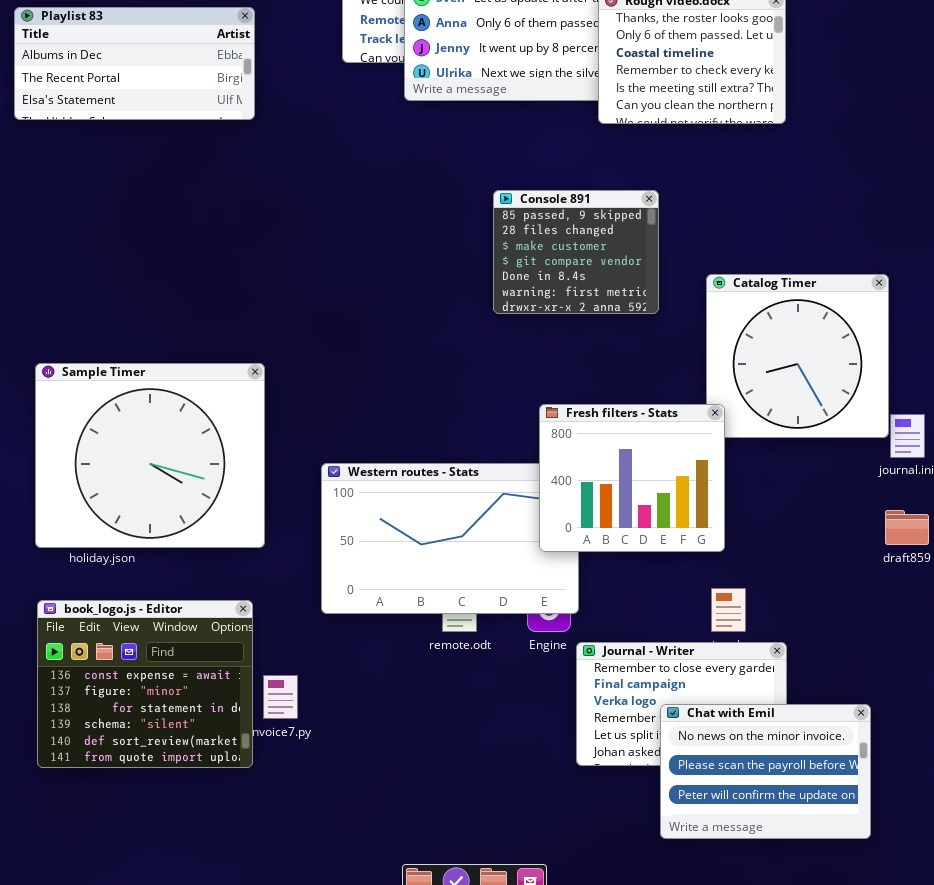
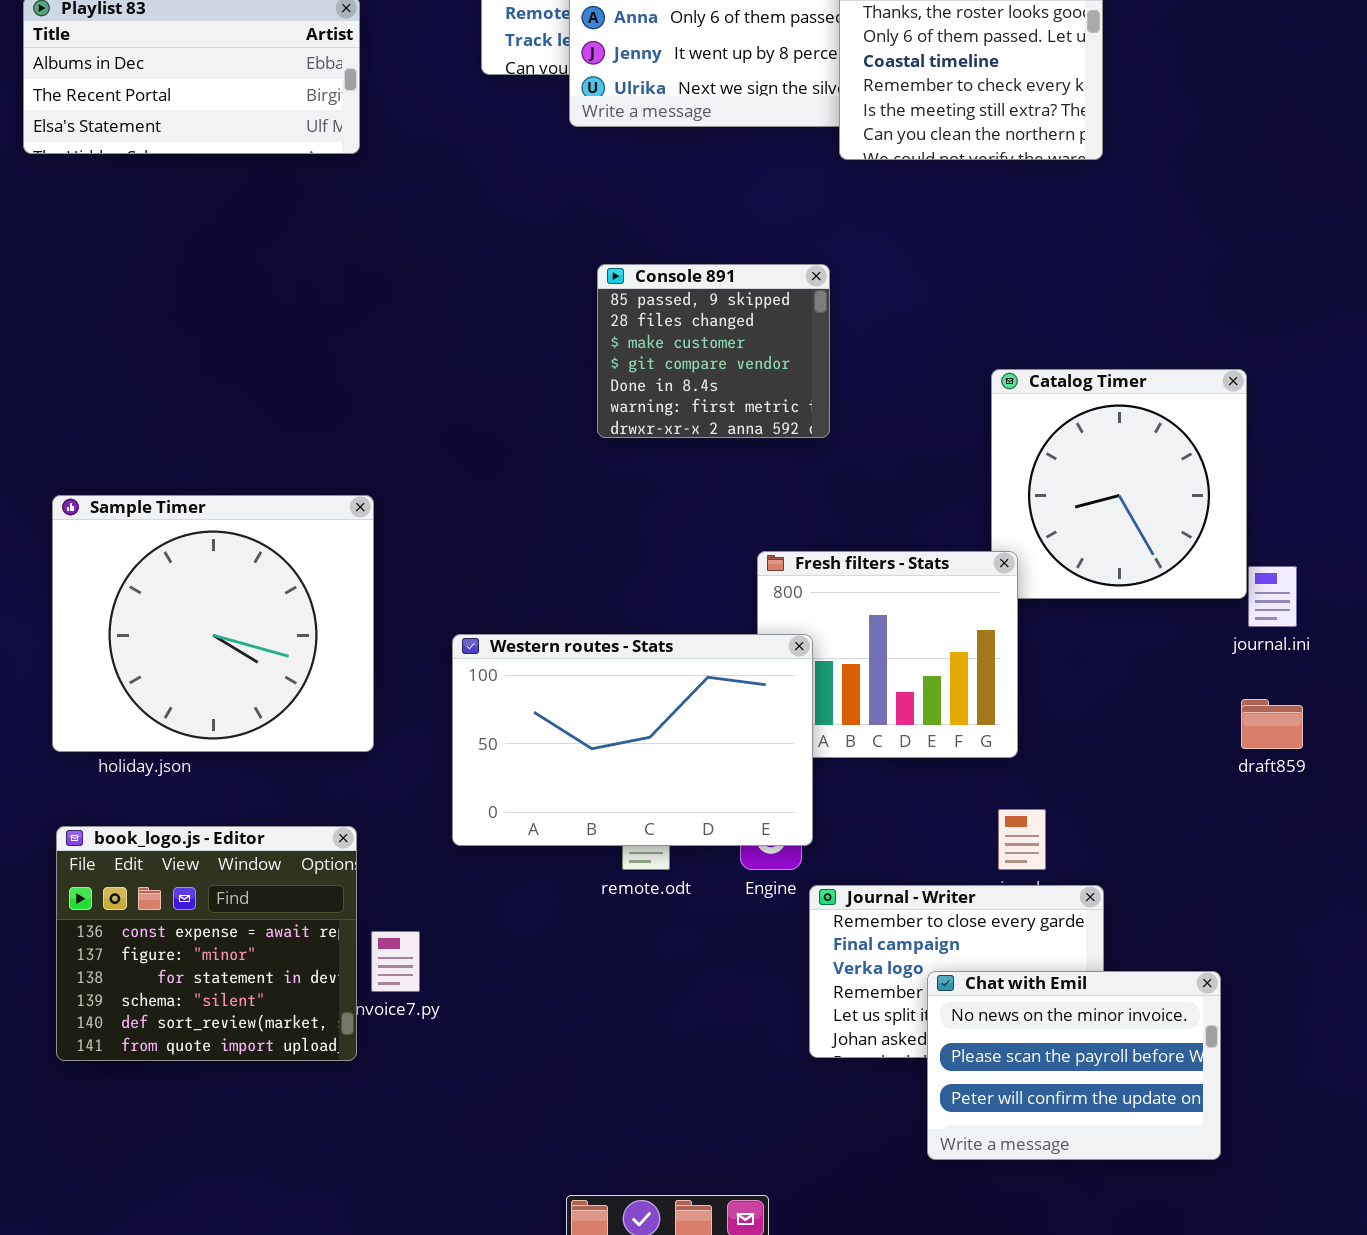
Console 891: [493,190,659,314] -> [597,264,830,438], moved
Western routes - Stats: [321,463,579,614] -> [452,634,813,846], raised

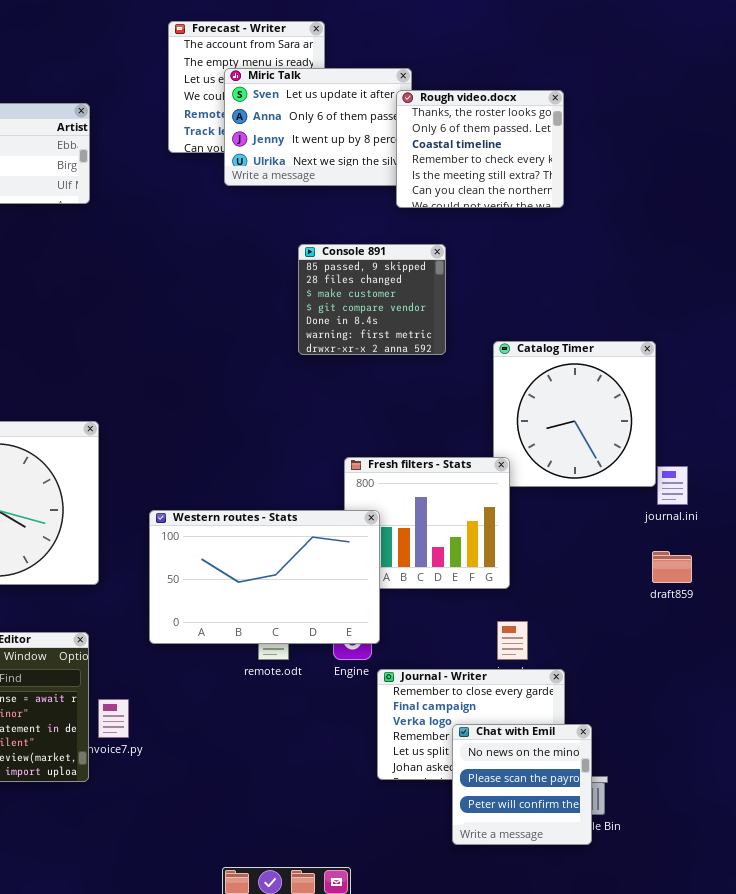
Console 891: [597,264,830,438] -> [298,244,446,355], moved
Chat with Emil: [927,971,1221,1160] -> [452,724,592,845], resized

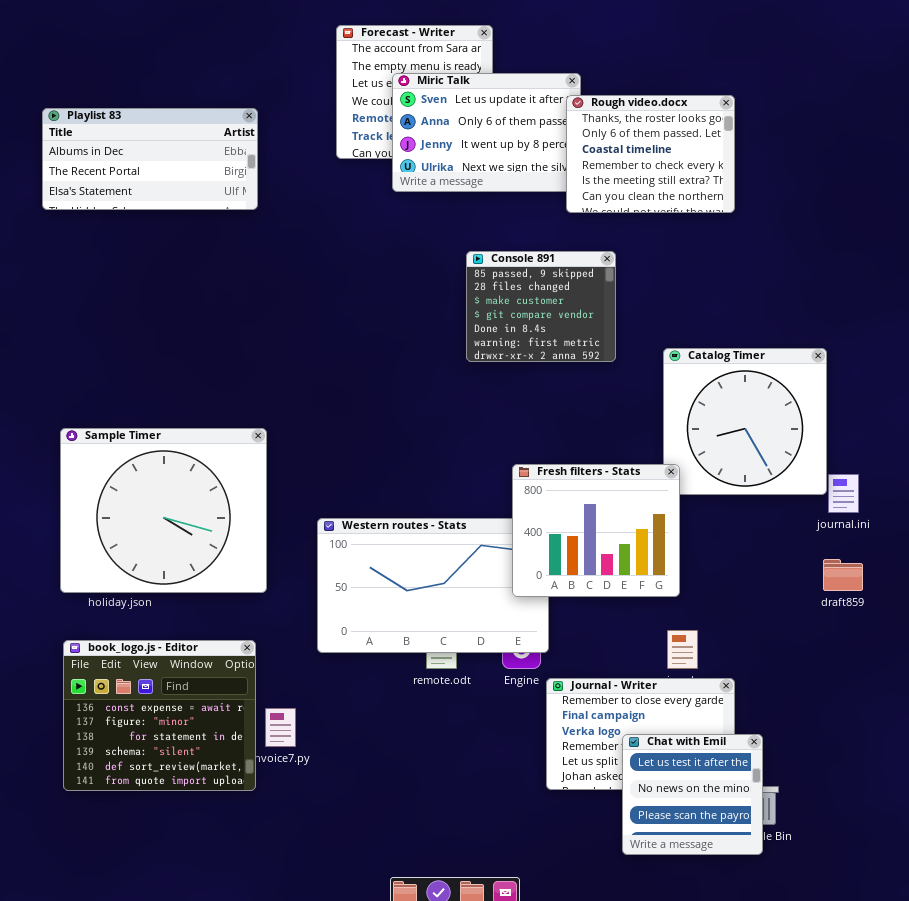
Fresh filters - Stats: [344,457,510,589] -> [512,464,680,597], raised
Chat with Emil: [452,724,592,845] -> [622,734,763,855], scrolled up 1 row

